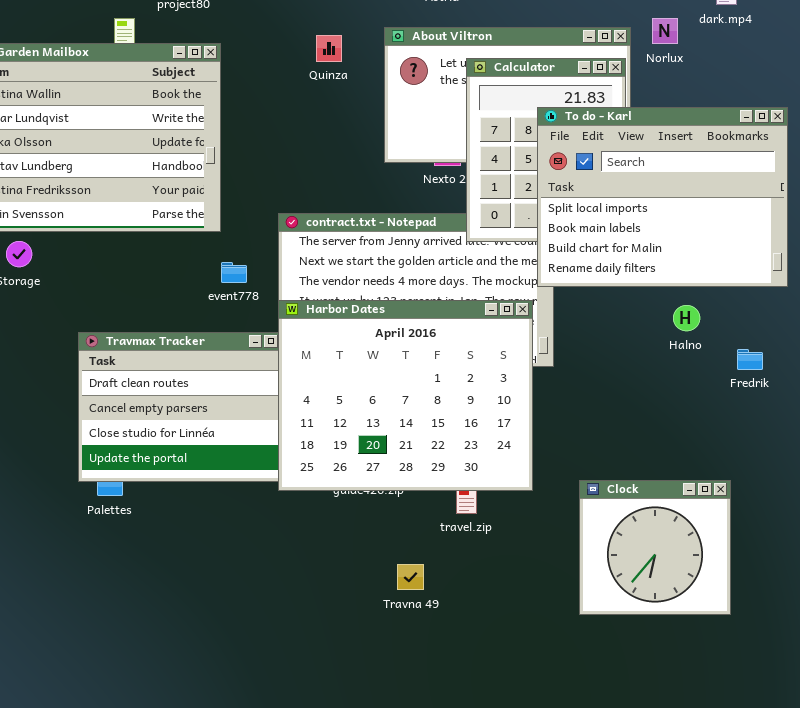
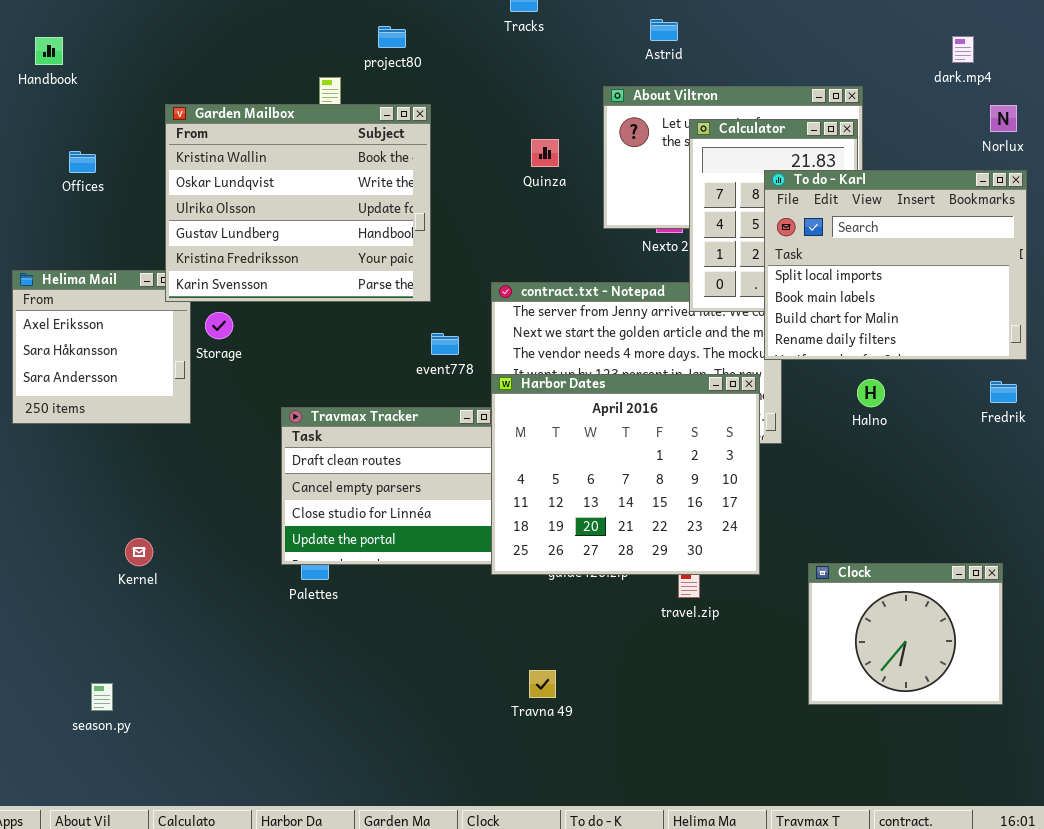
Norlux: [652,18,678,44] -> [990,105,1017,132], moved
Quinza: [316,35,342,62] -> [531,139,559,167], moved
Halno: [673,305,700,331] -> [857,379,885,407], moved
Fredrik: [737,349,763,370] -> [990,381,1017,403], moved
Clock: [579,480,731,615] -> [808,563,1003,705], resized
Travna 49: [397,564,424,590] -> [529,670,556,698], moved

